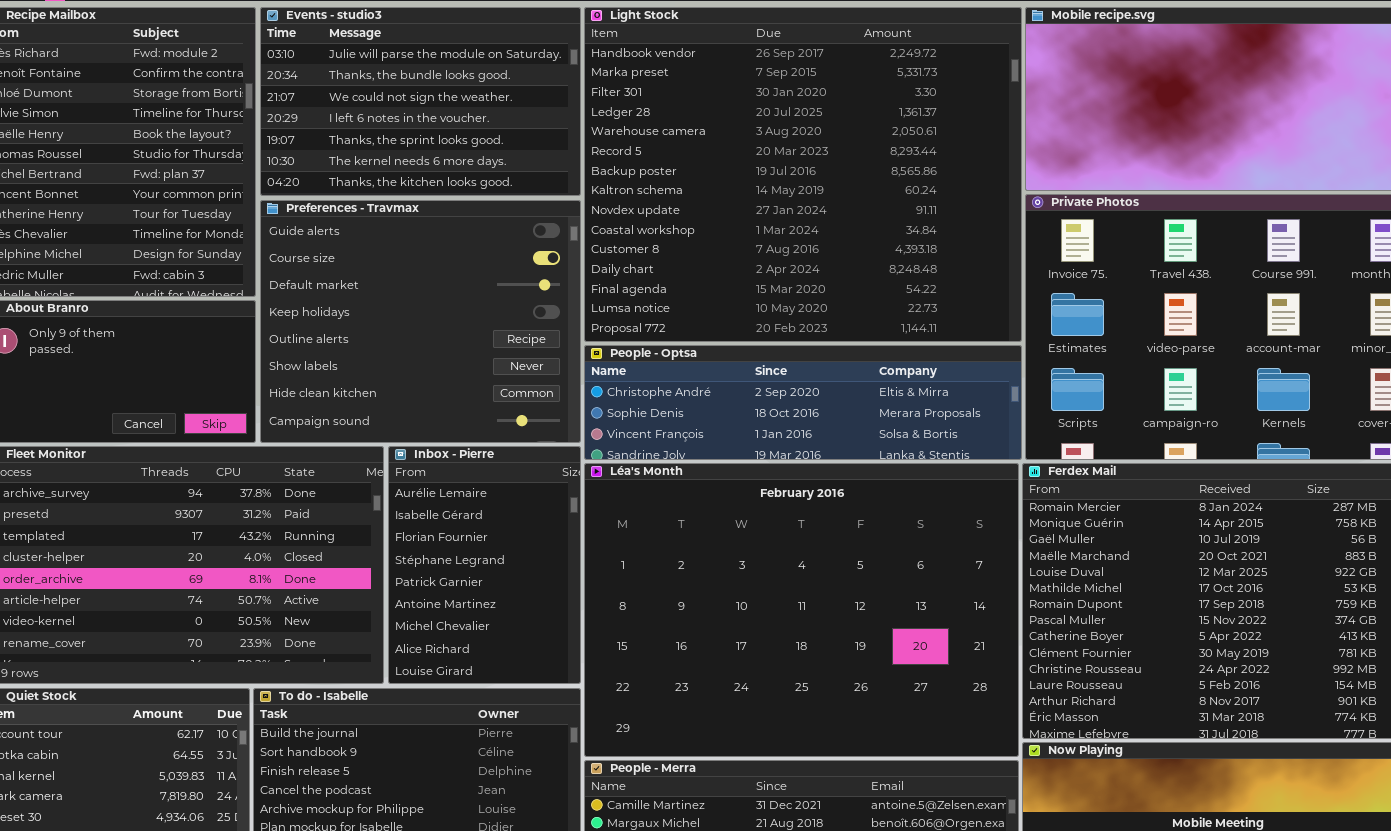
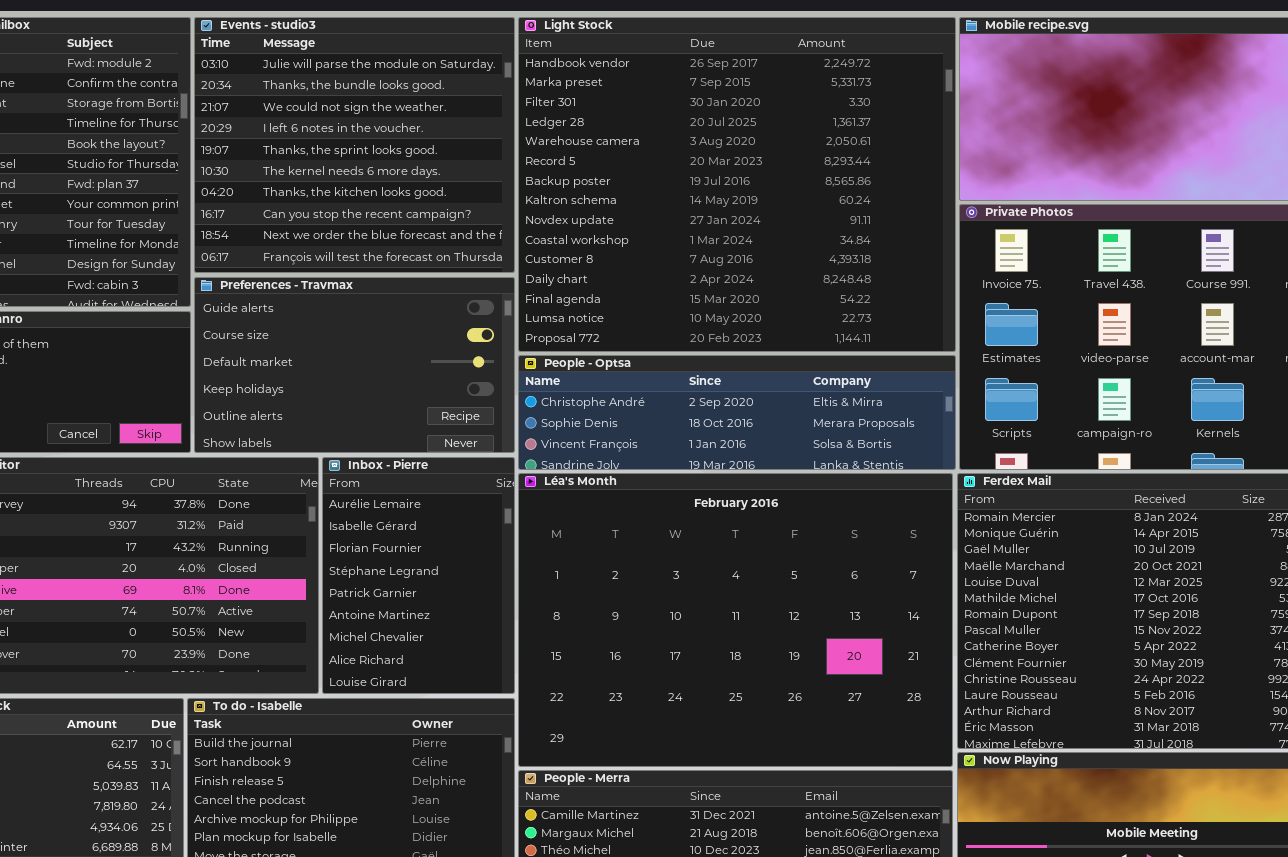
Events - studio3: [260,7,581,196] -> [194,17,515,273], resized
Preferences - Travmax: [260,200,581,443] -> [194,277,515,453], resized

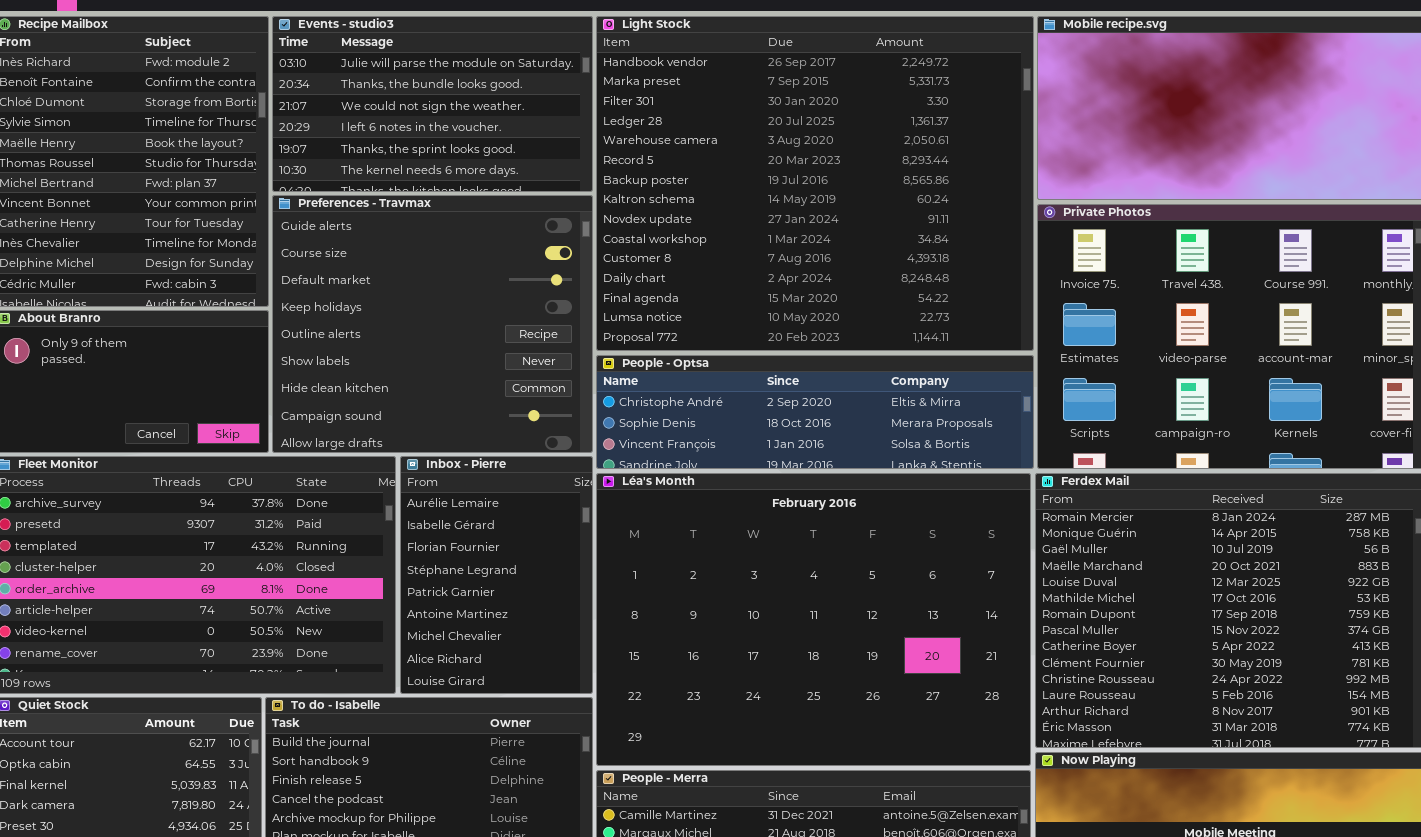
Events - studio3: [194,17,515,273] -> [272,16,593,192], resized
Preferences - Travmax: [194,277,515,453] -> [272,195,593,453], resized

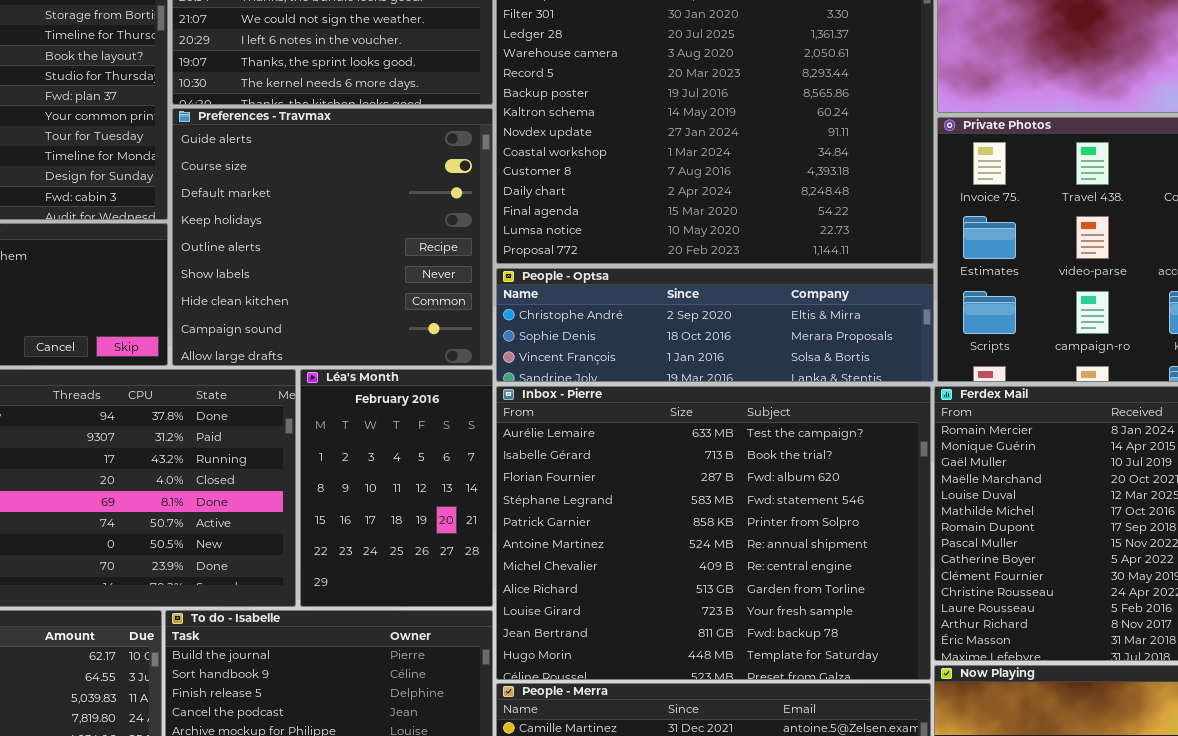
Inbox - Pierre: [400,456,593,694] -> [496,386,931,680], moved, resized
Léa's Month: [596,473,1031,766] -> [300,369,493,607], moved, resized

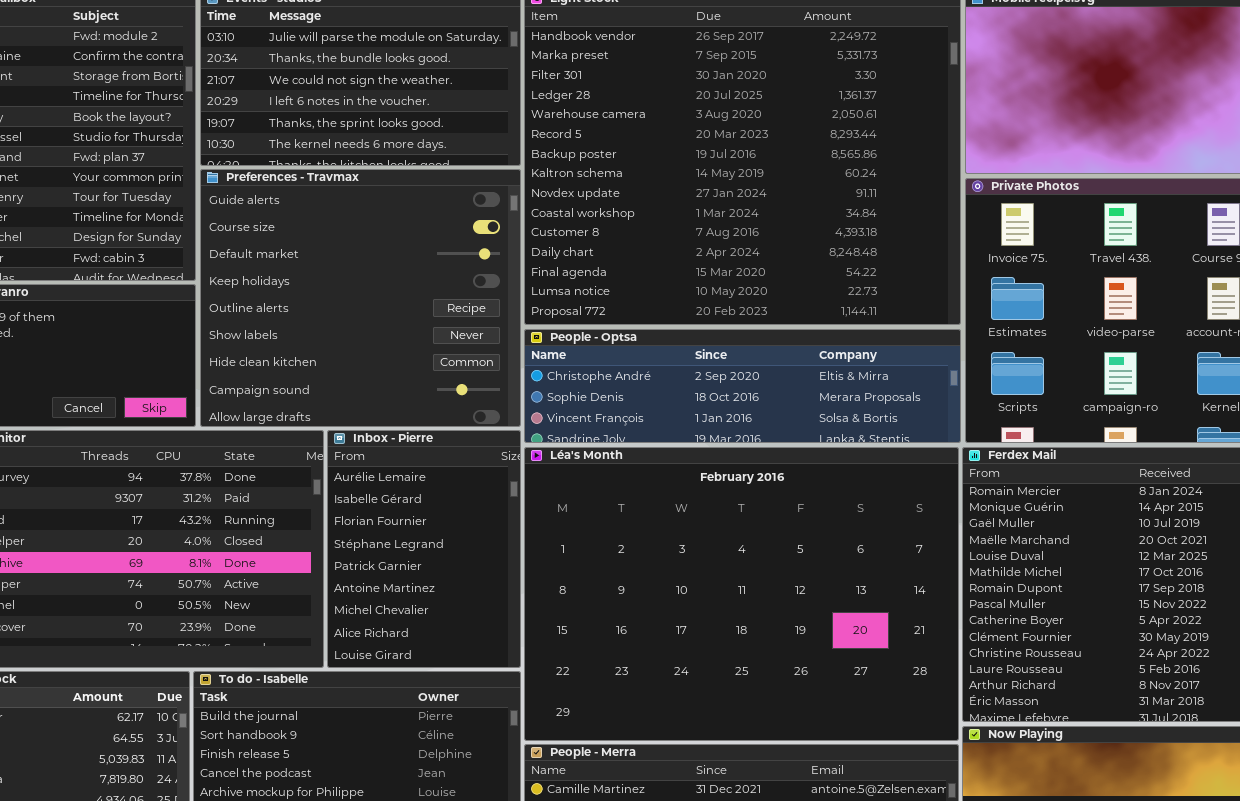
Léa's Month: [300,369,493,607] -> [524,447,959,741], moved, resized
Inbox - Pierre: [496,386,931,680] -> [327,430,521,668], moved, resized

